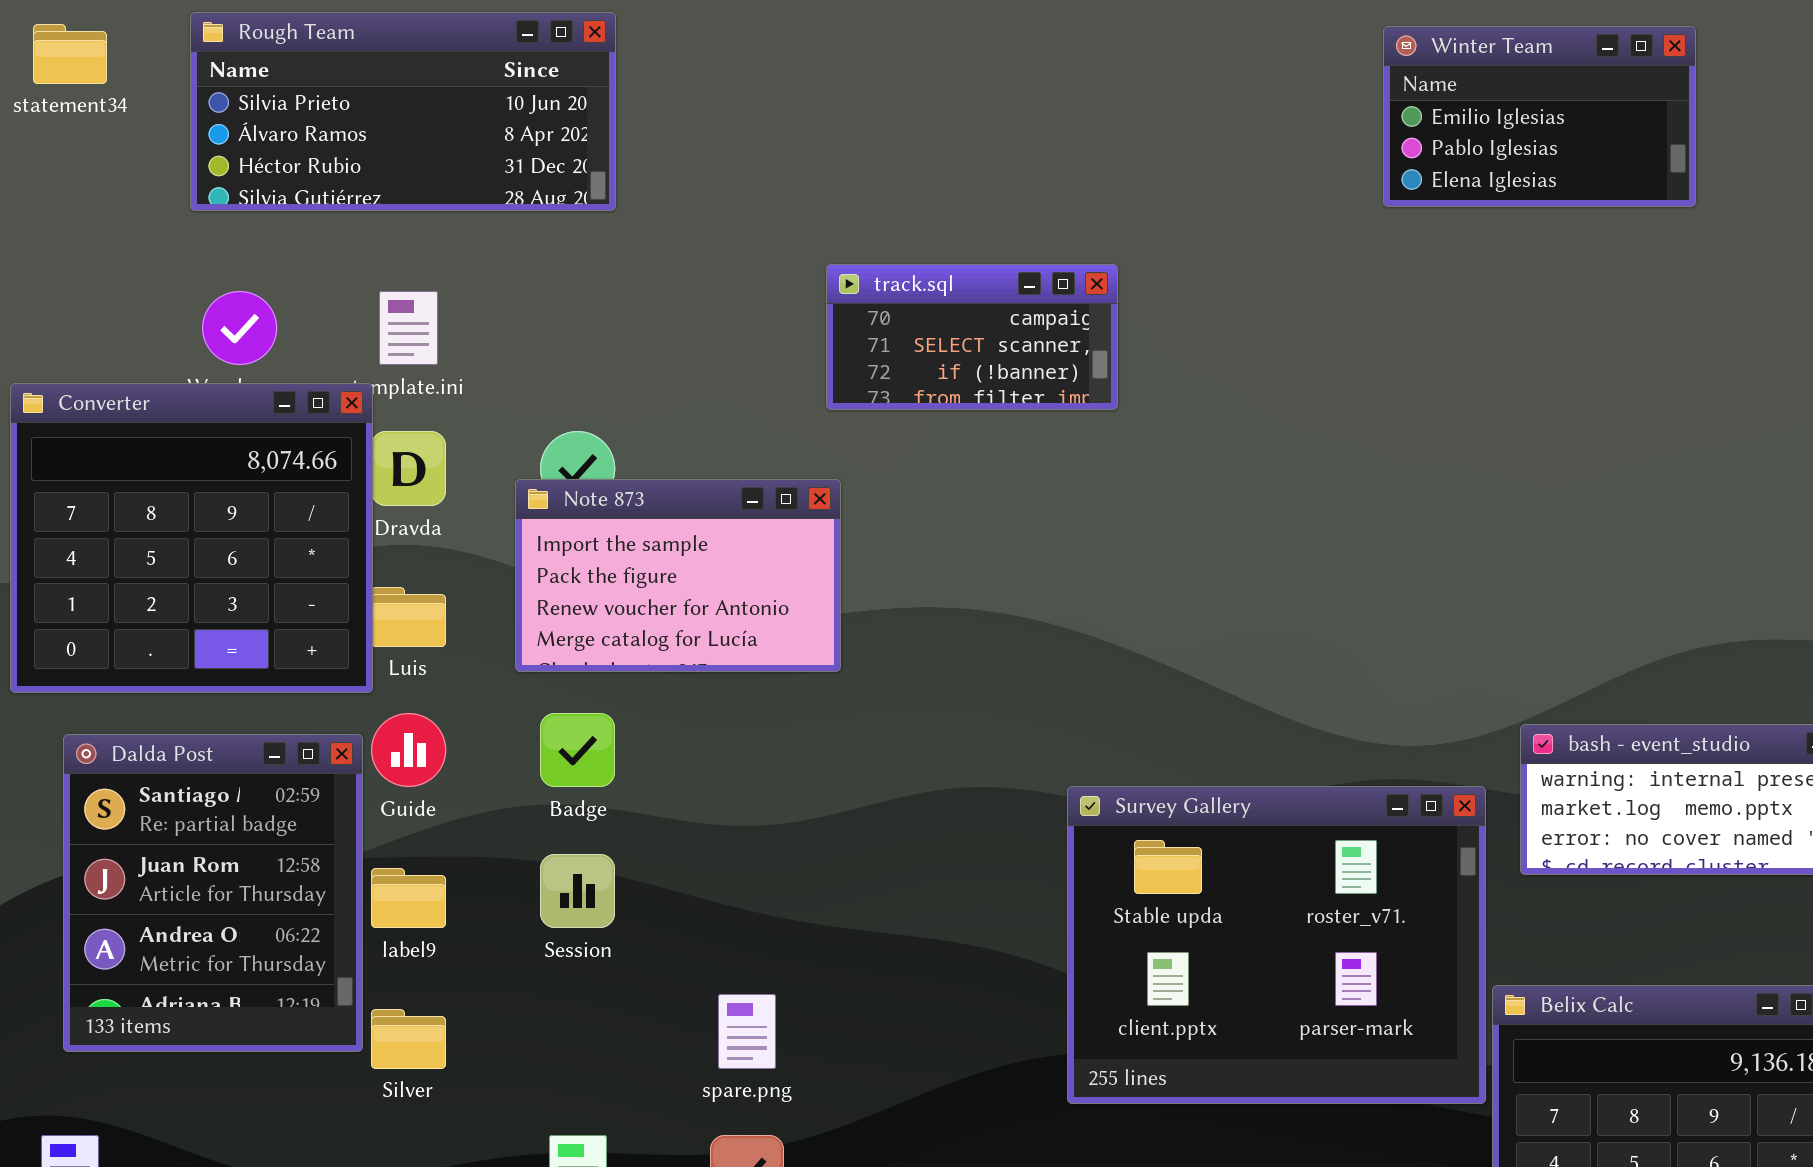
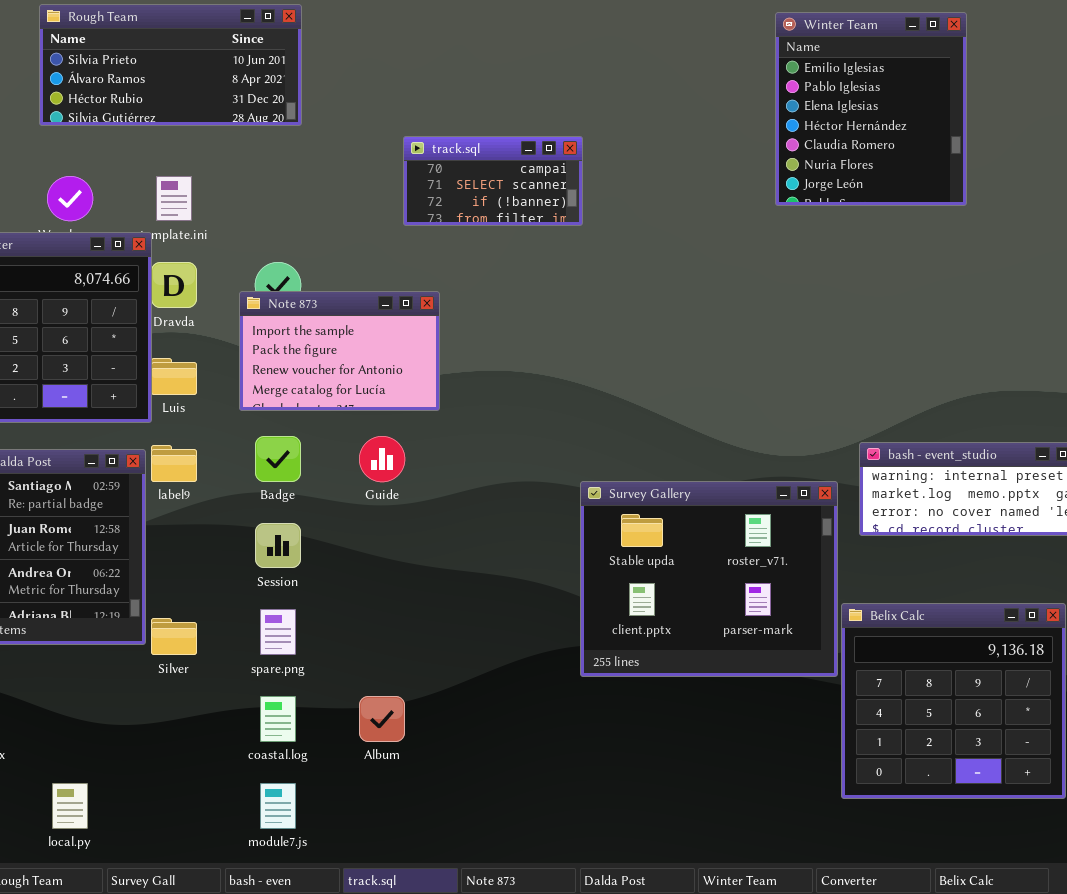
Winter Team: [1383,26,1696,207] -> [775,12,967,206], resized
track.sql: [826,264,1118,410] -> [403,136,583,226], moved
Guide: [371,713,446,787] -> [359,436,405,482], moved
label9: [371,868,446,928] -> [151,445,197,482], moved
spare.png: [718,994,776,1069] -> [260,609,296,655], moved

